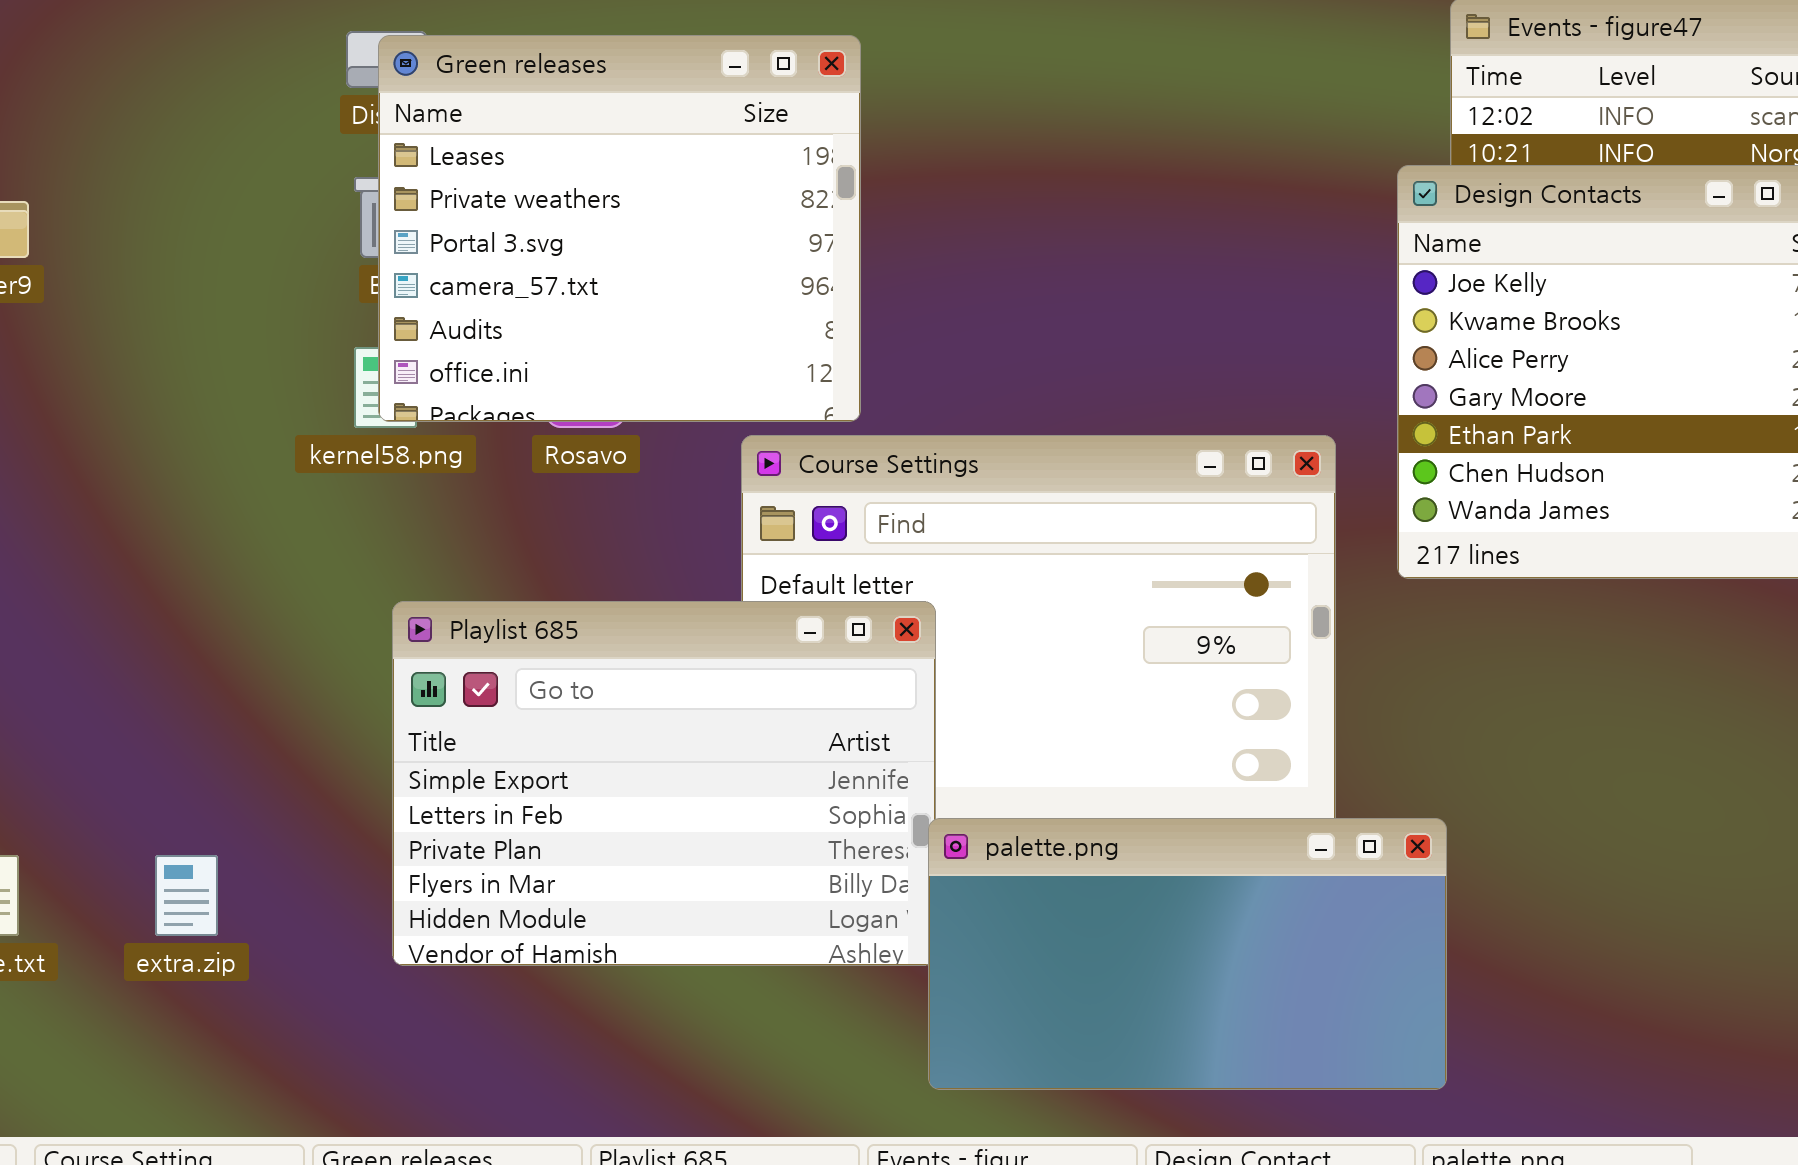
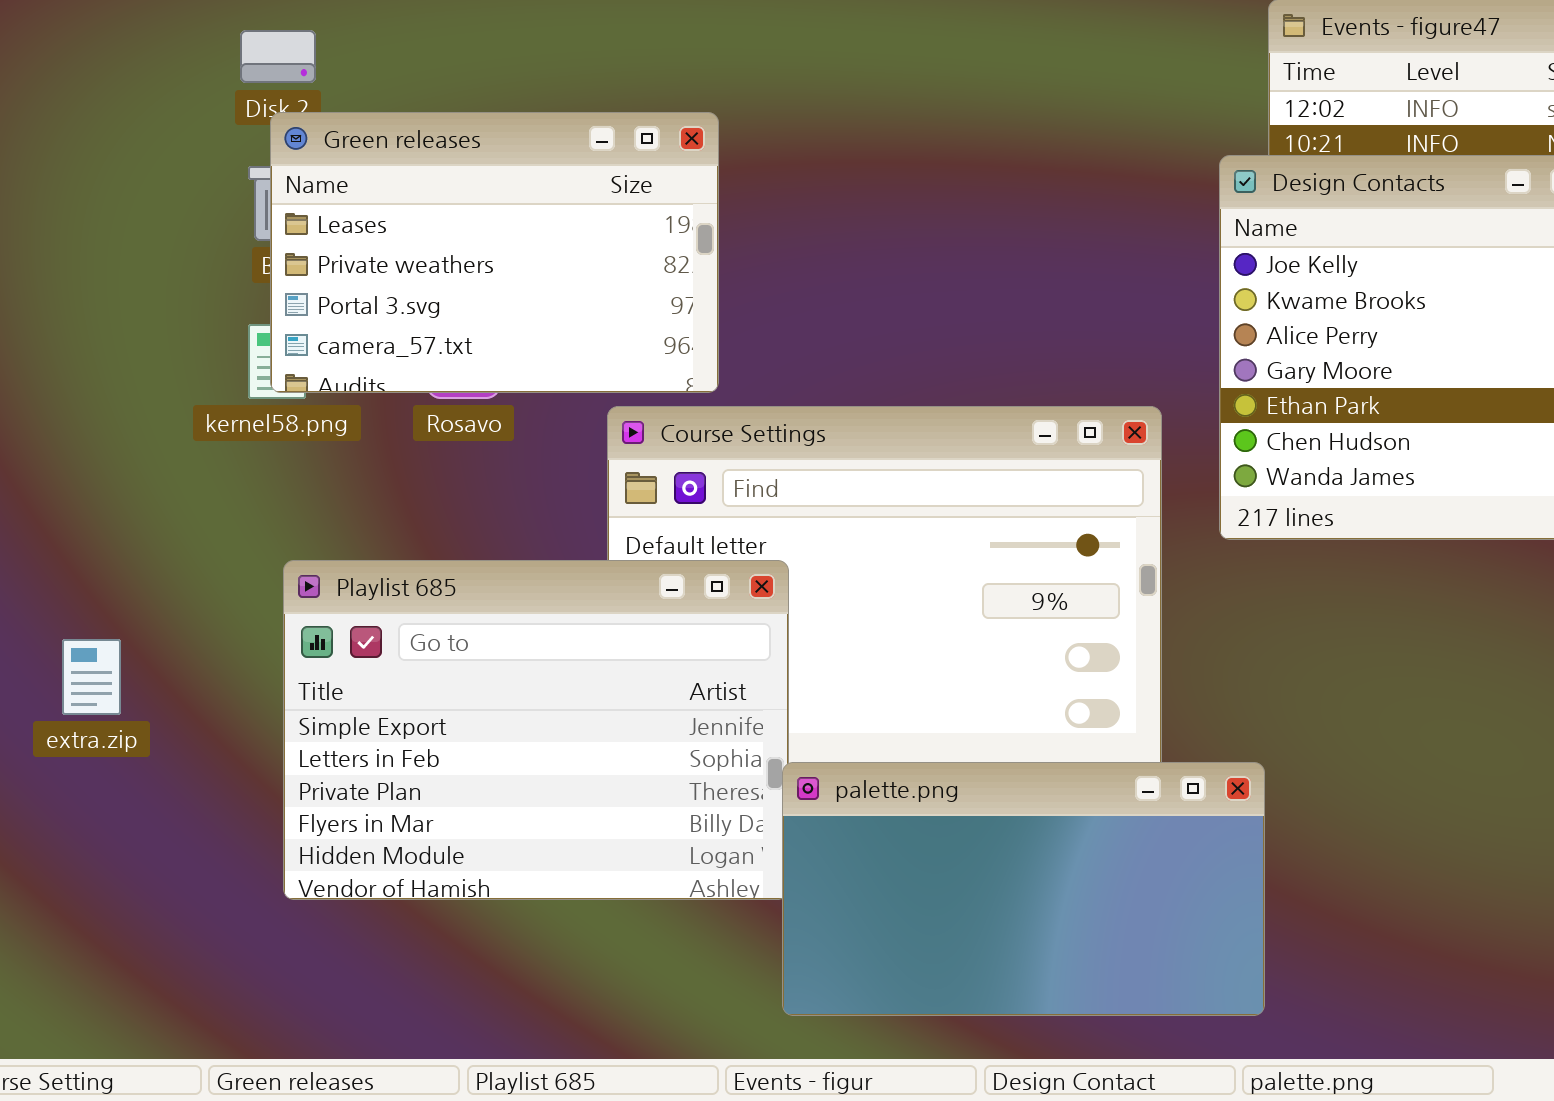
Green releases: [378,35,861,422] -> [270,112,719,393], resized
extra.zip: [155,855,218,936] -> [62,639,121,715], moved

